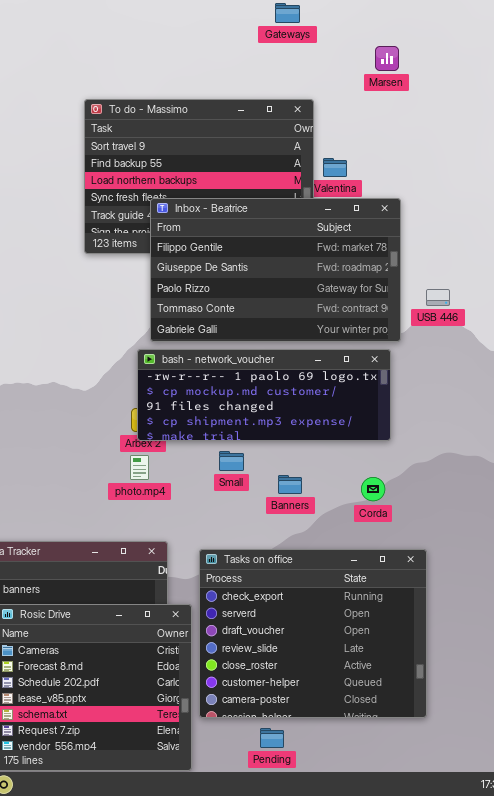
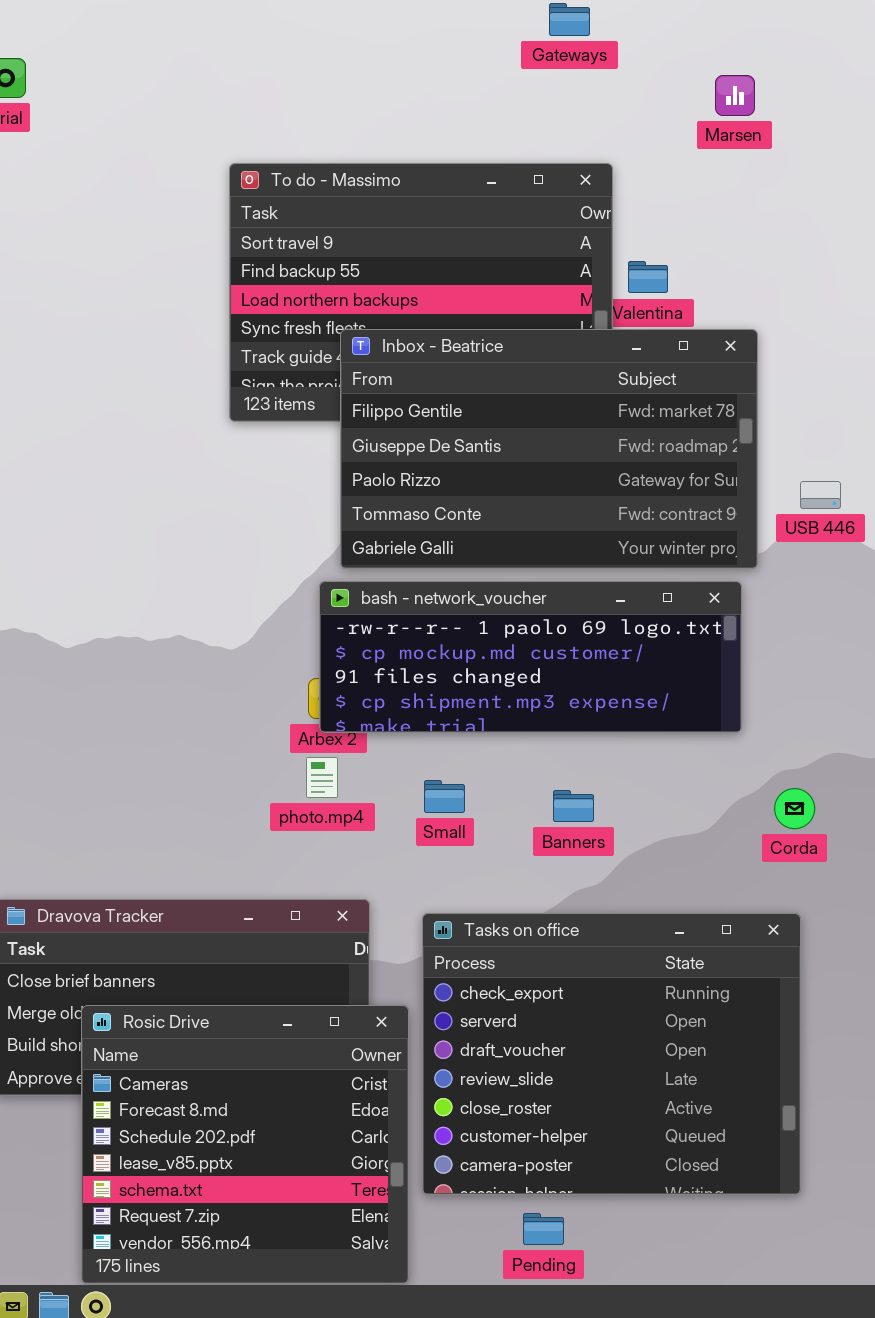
Small: [219,451,244,471] -> [424,780,465,813], moved
Corda: [361,477,385,501] -> [774,788,815,829], moved

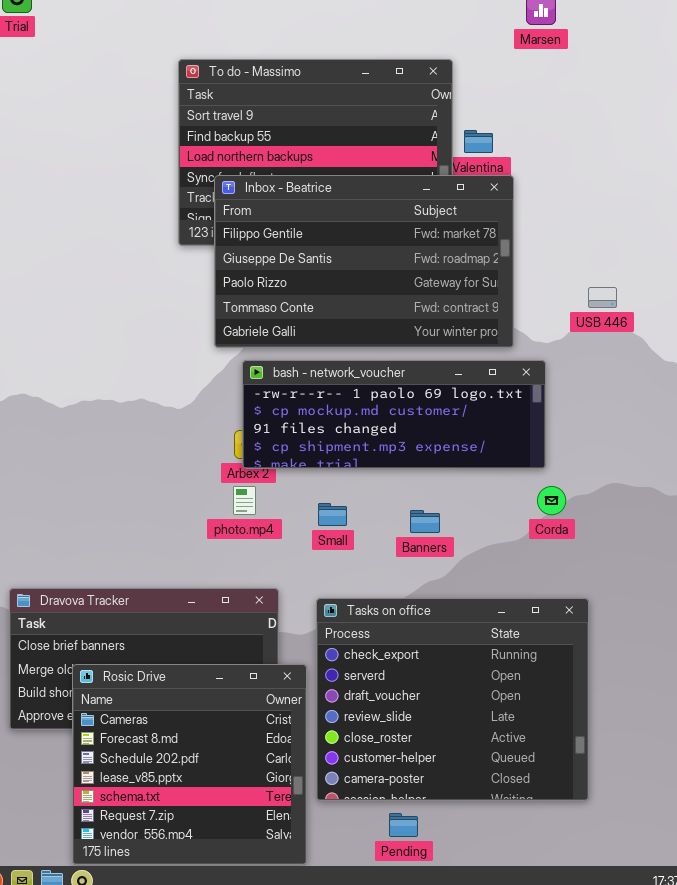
Inbox - Beatrice: [340,329,758,569] -> [214,175,514,348], moved
Corda: [774,788,815,829] -> [537,486,566,515], moved

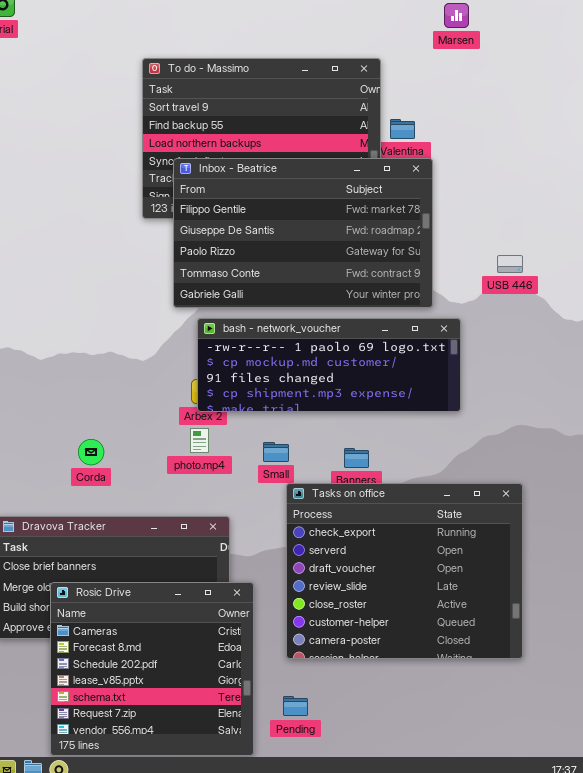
Corda: [537,486,566,515] -> [78,439,104,465], moved
Tasks on office: [316,598,589,801] -> [286,483,523,659], moved
Pending: [389,813,418,837] -> [283,696,308,716], moved

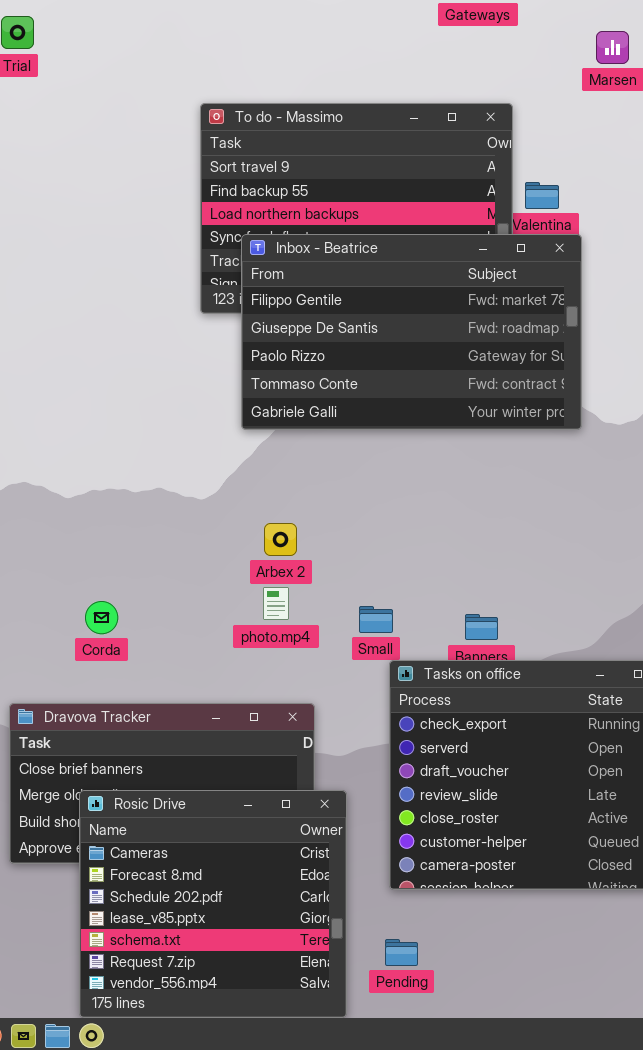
bash - network_voucher: [197,318,461,412] -> none, closed
Corda: [78,439,104,465] -> [85,601,118,634], moved

